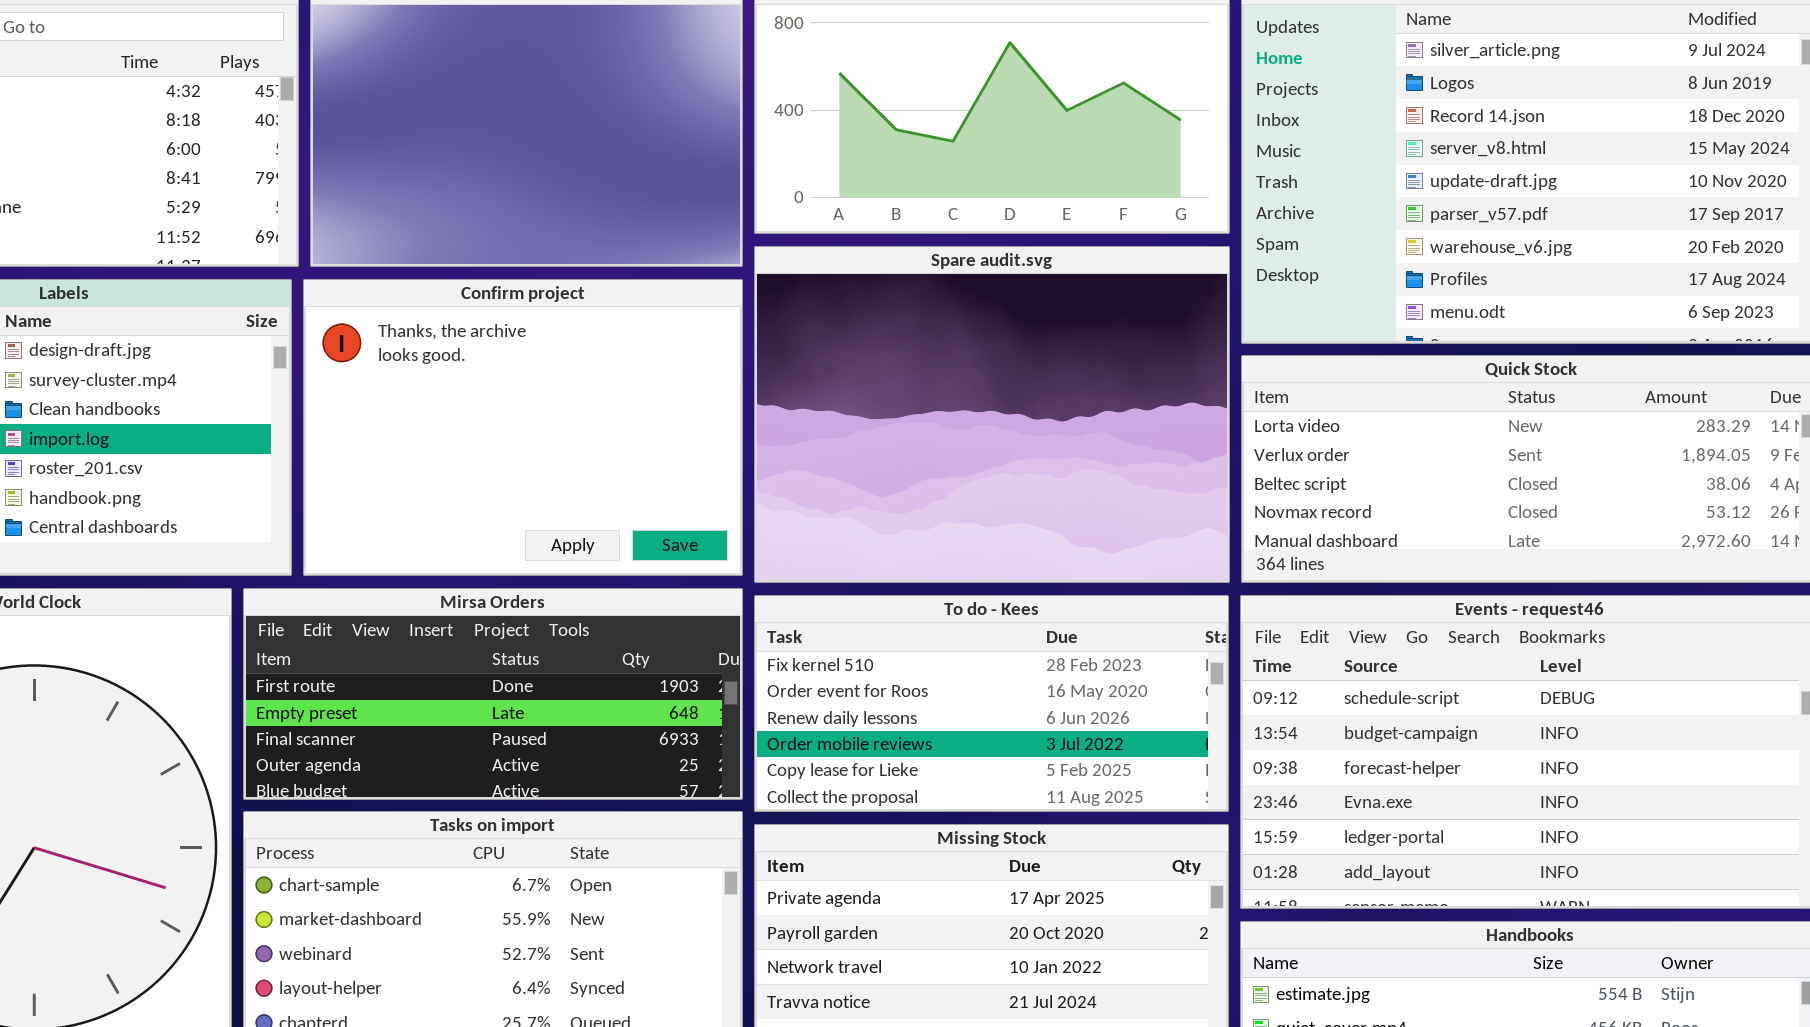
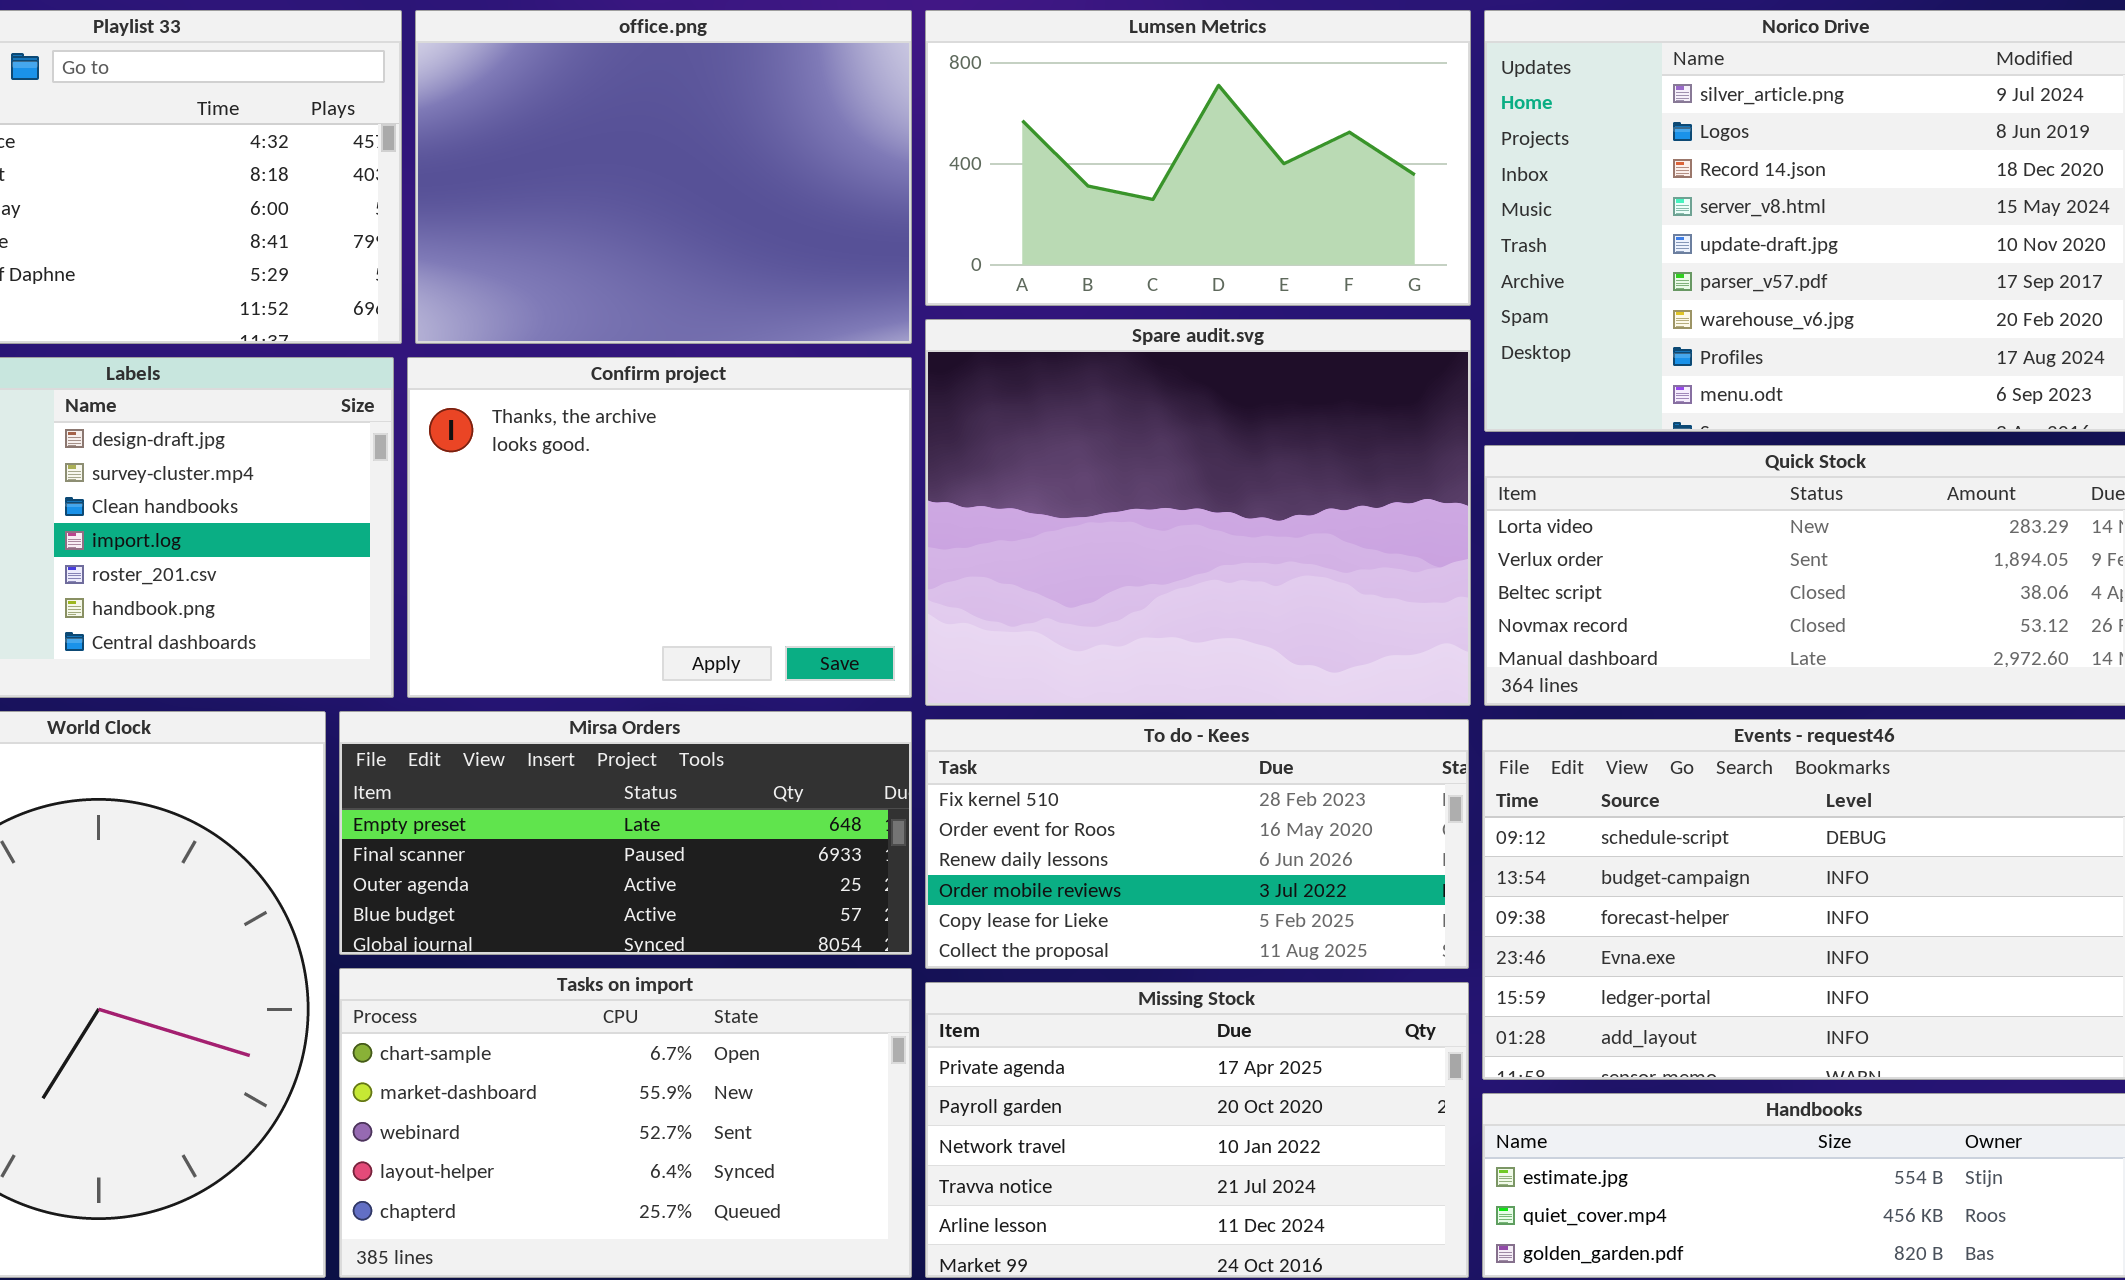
Mirsa Orders: [243,588,743,800] -> [339,711,912,955], scrolled down 1 row

